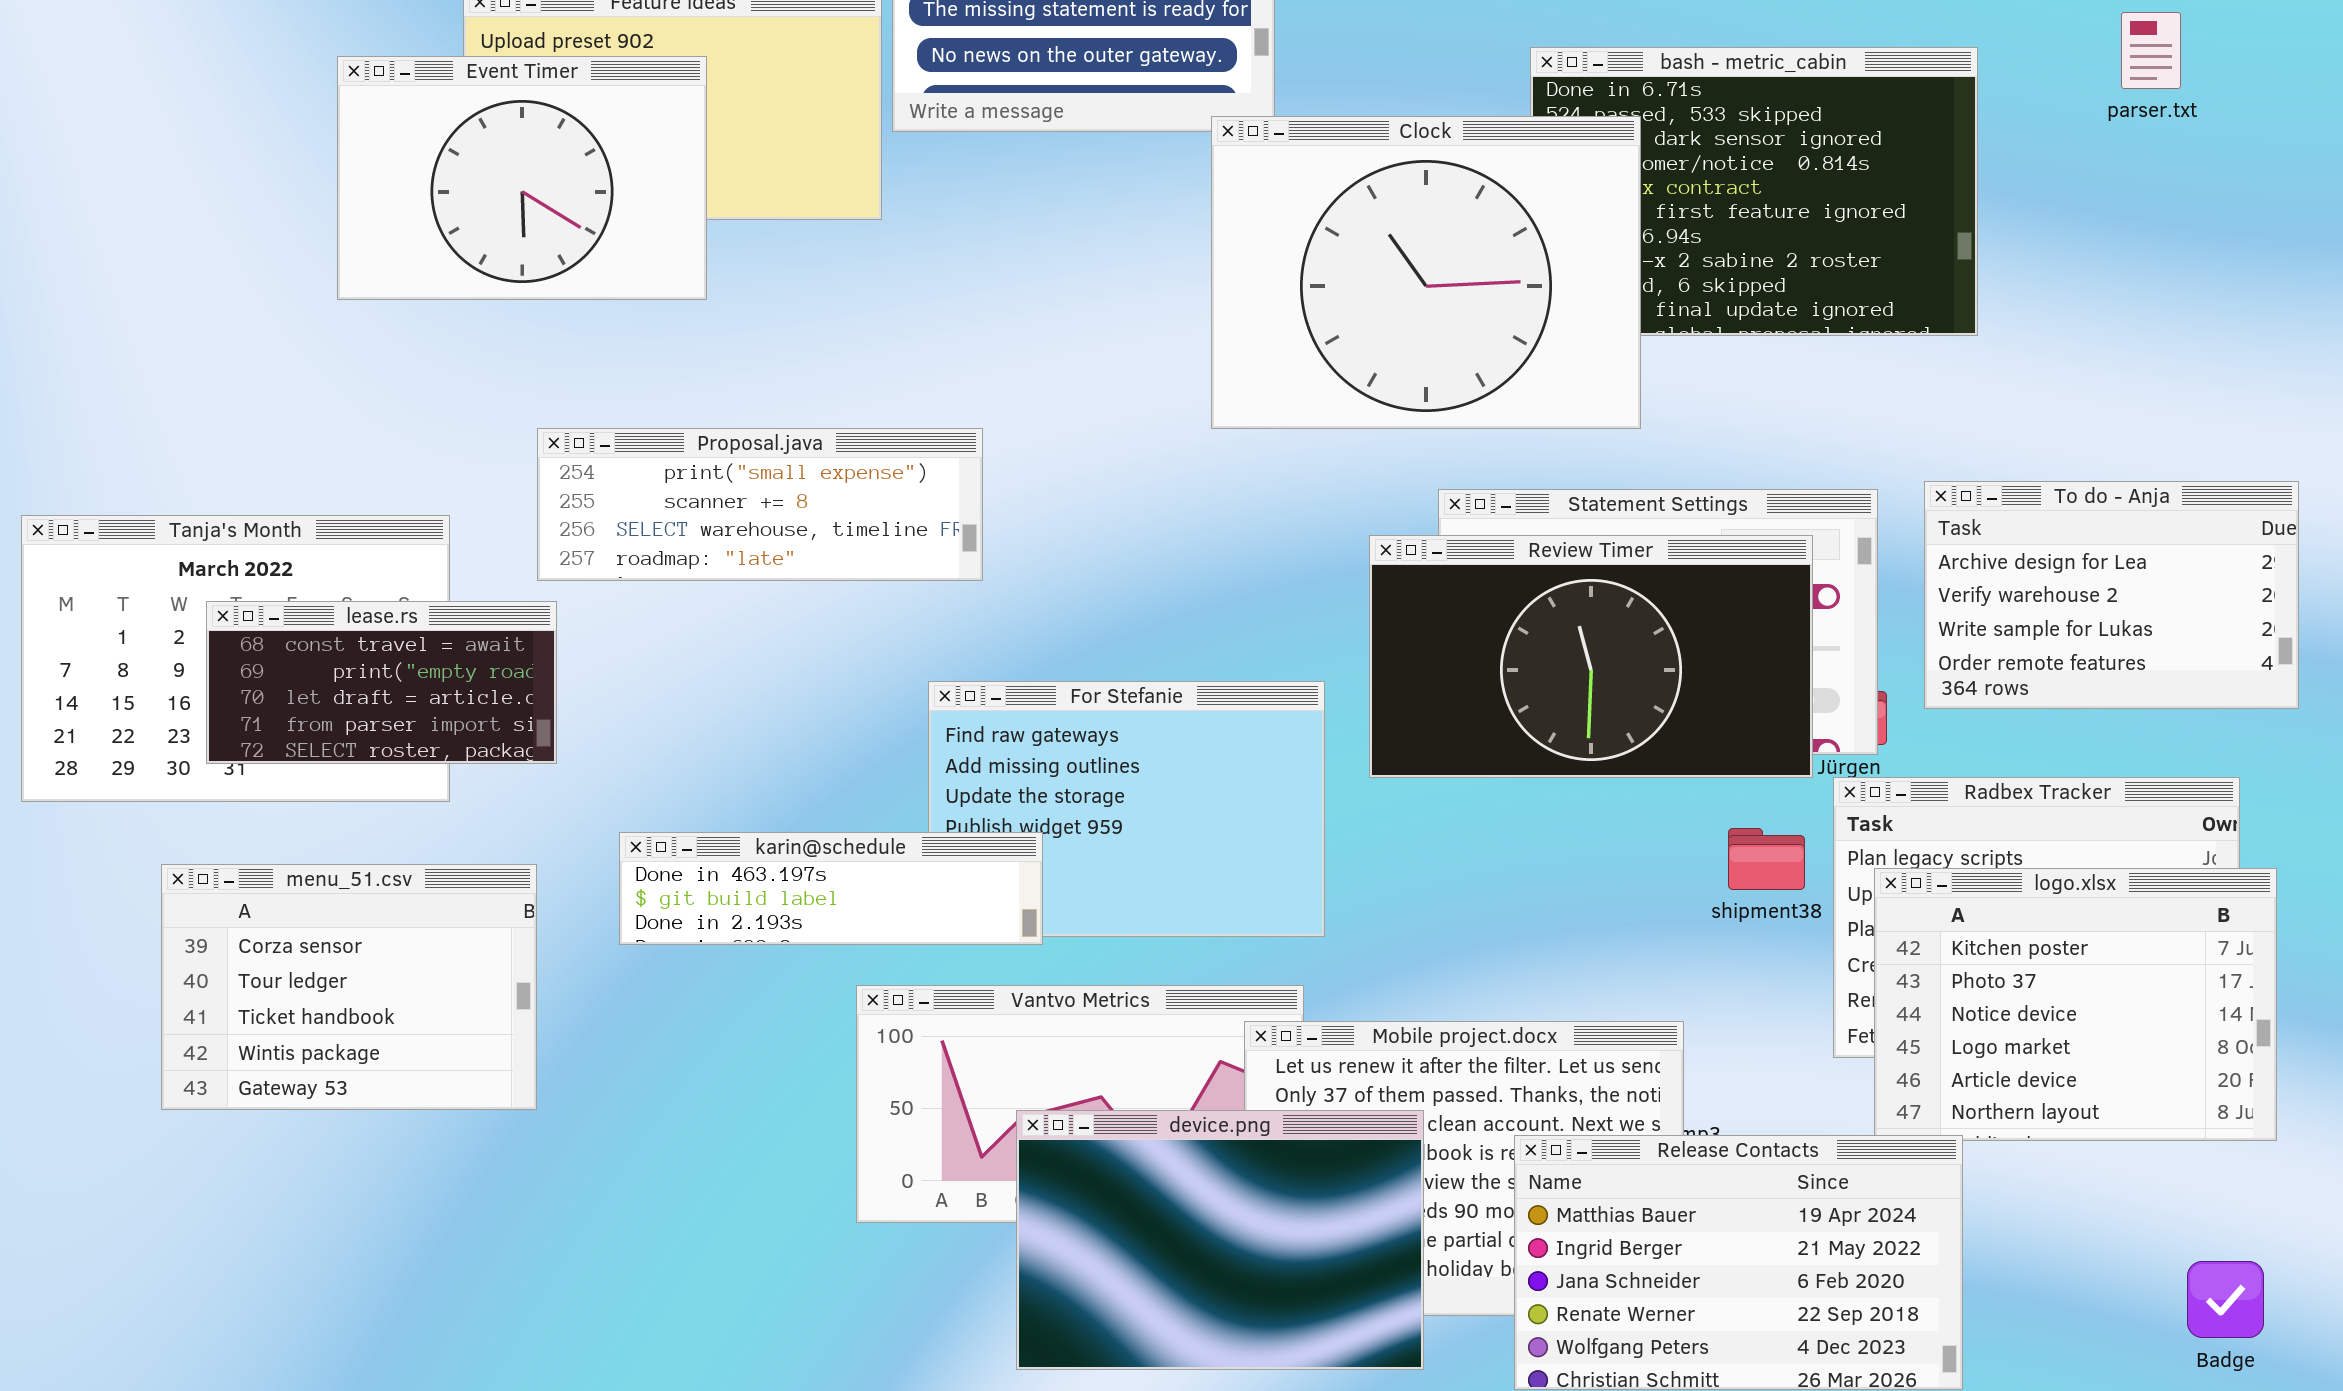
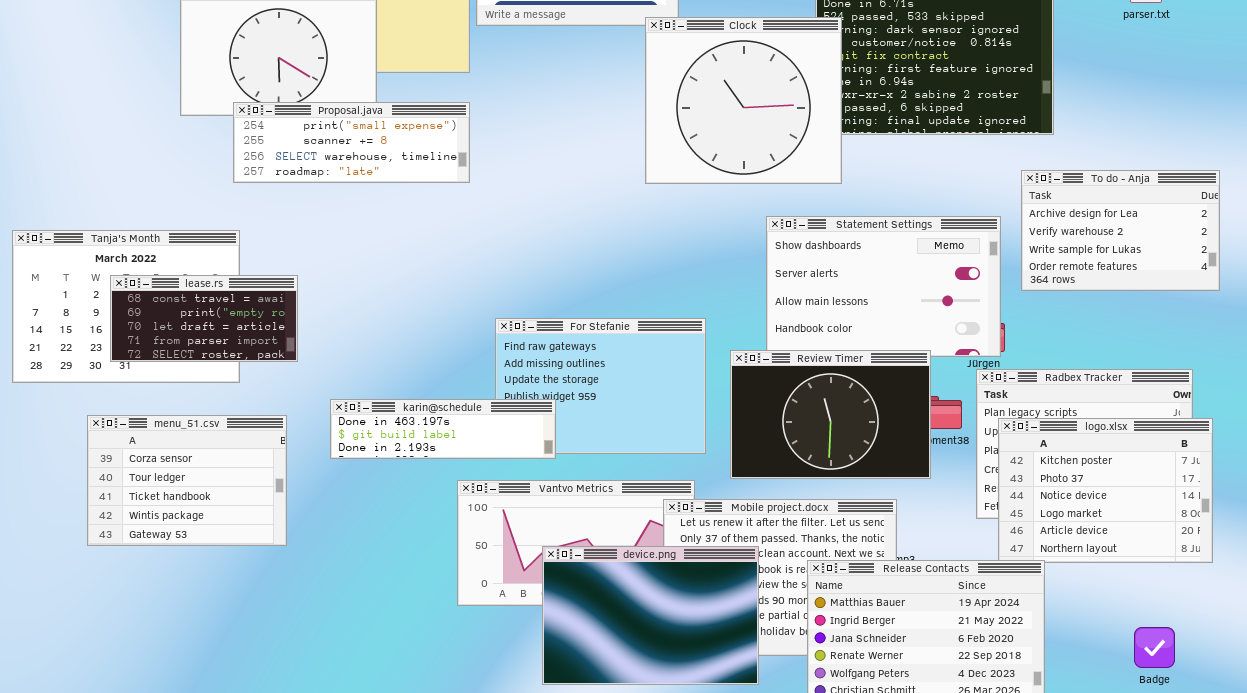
Clock: [1211,116,1641,429] -> [645,17,842,184], resized
Proposal.java: [537,428,983,581] -> [233,102,470,183], moved
To do - Anja: [1924,481,2299,709] -> [1021,170,1220,291], moved
Review Timer: [1369,535,1813,778] -> [730,350,931,479], moved, resized
Badge: [2187,1261,2264,1338] -> [1134,627,1175,668], moved

